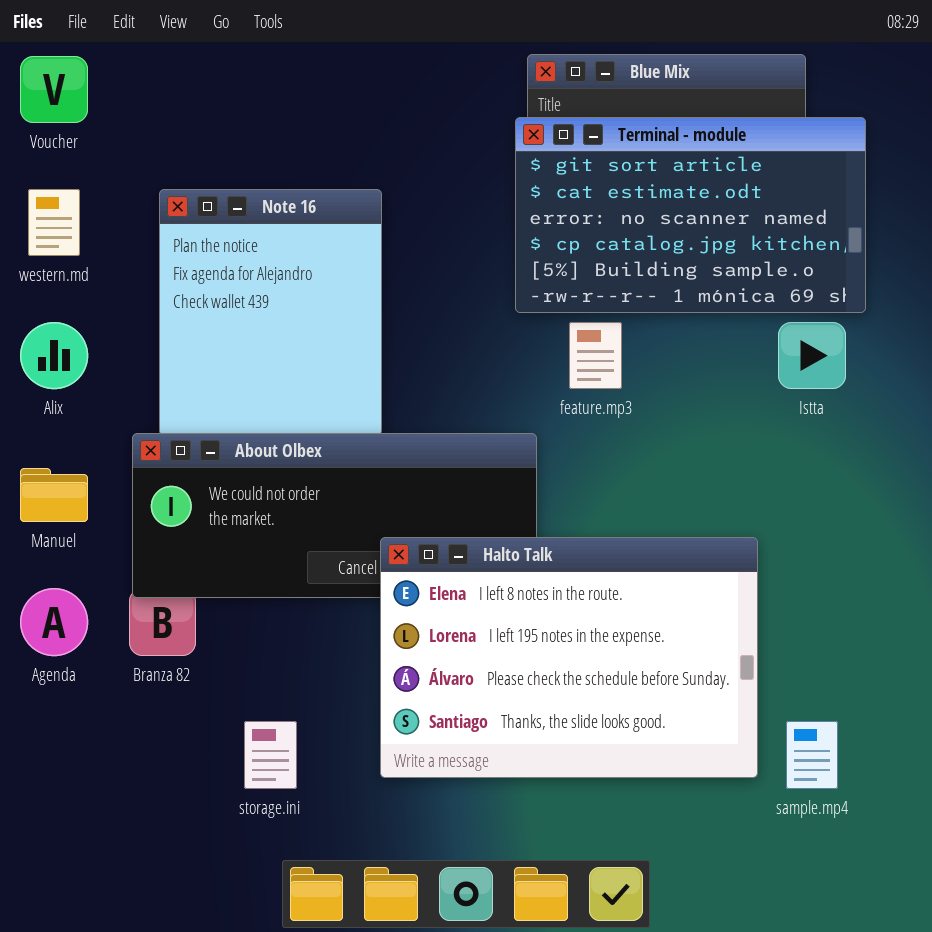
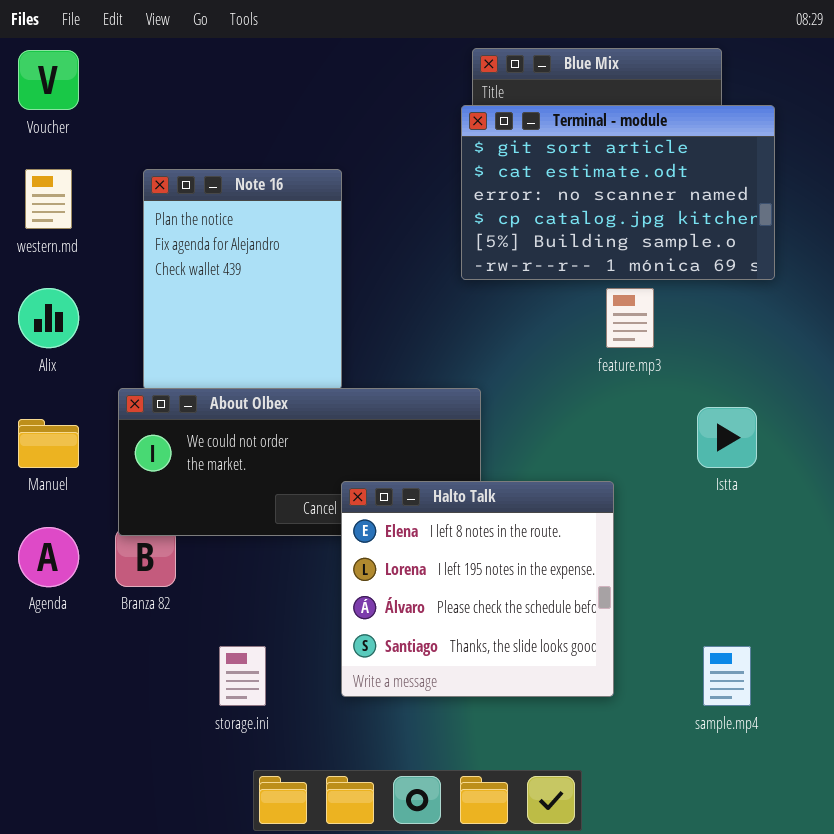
feature.mp3: [569,322,622,389] -> [606,288,654,348], moved
Istta: [778,322,846,389] -> [697,407,757,468], moved
Halto Talk: [380,537,758,778] -> [341,481,614,697], resized

